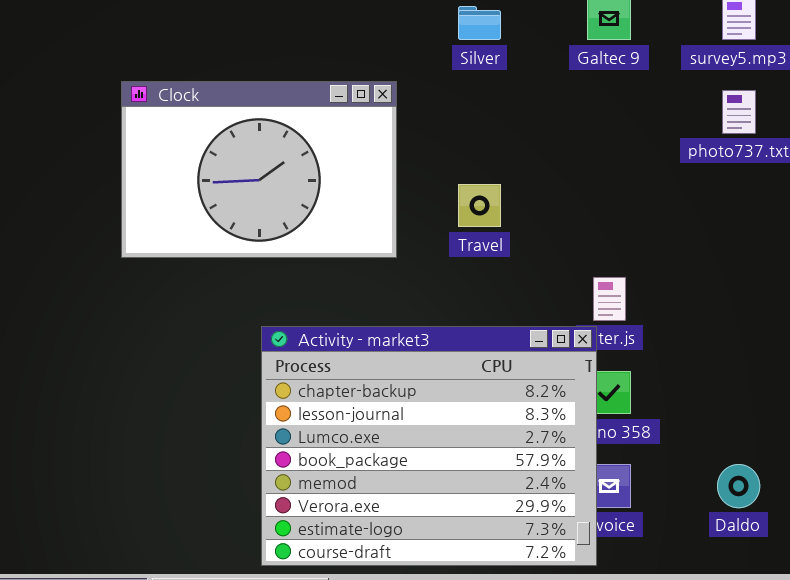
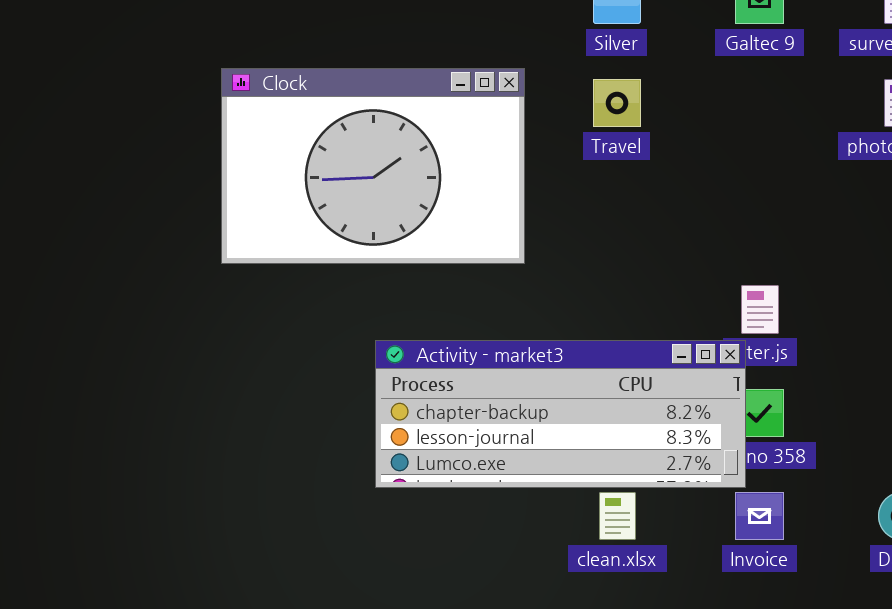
Travel: [458,184,501,227] -> [593,79,641,127], moved
Activity - market3: [261,326,597,566] -> [375,340,746,488], resized

